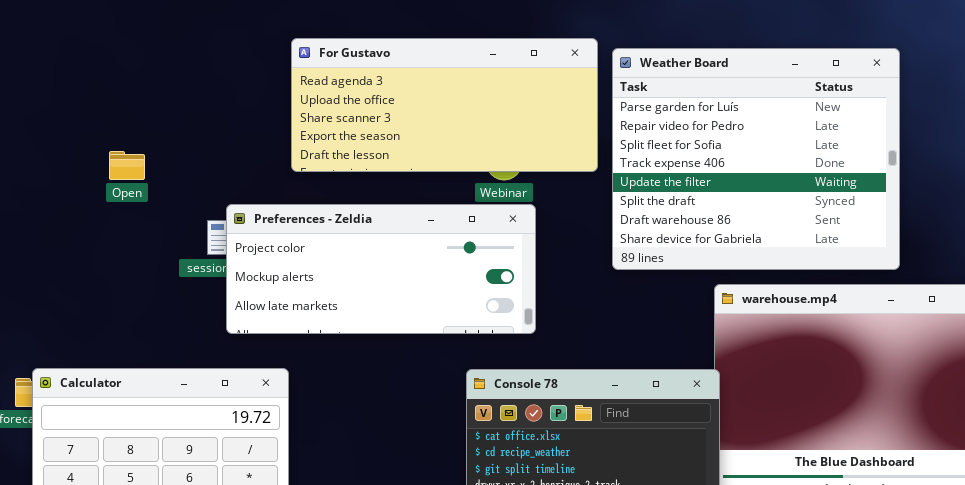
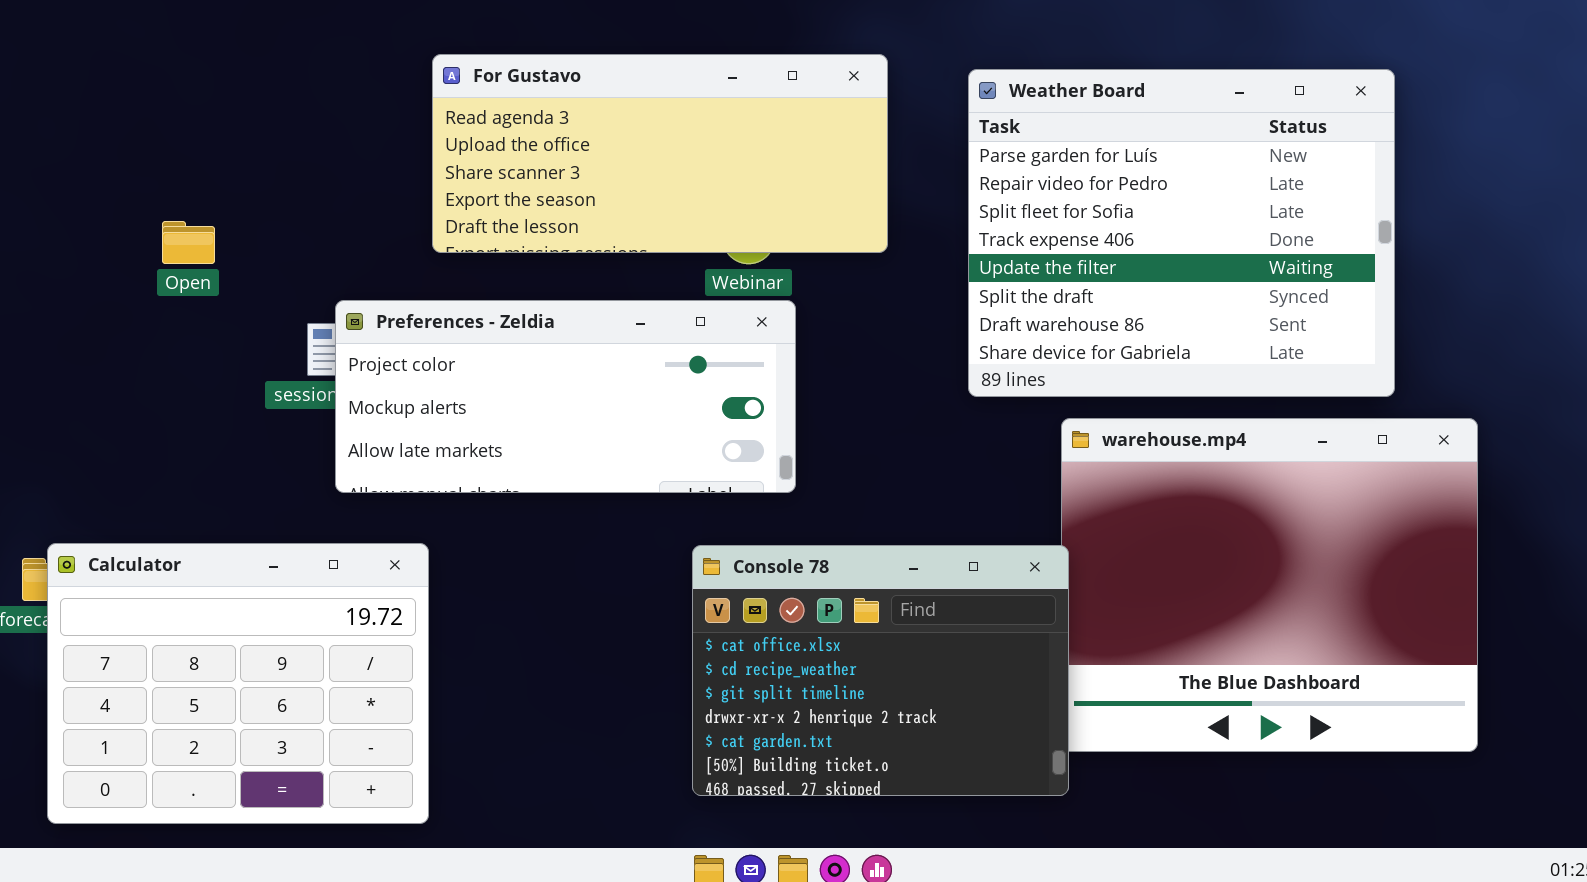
Weather Board: [612,48,900,270] -> [968,69,1395,397], moved

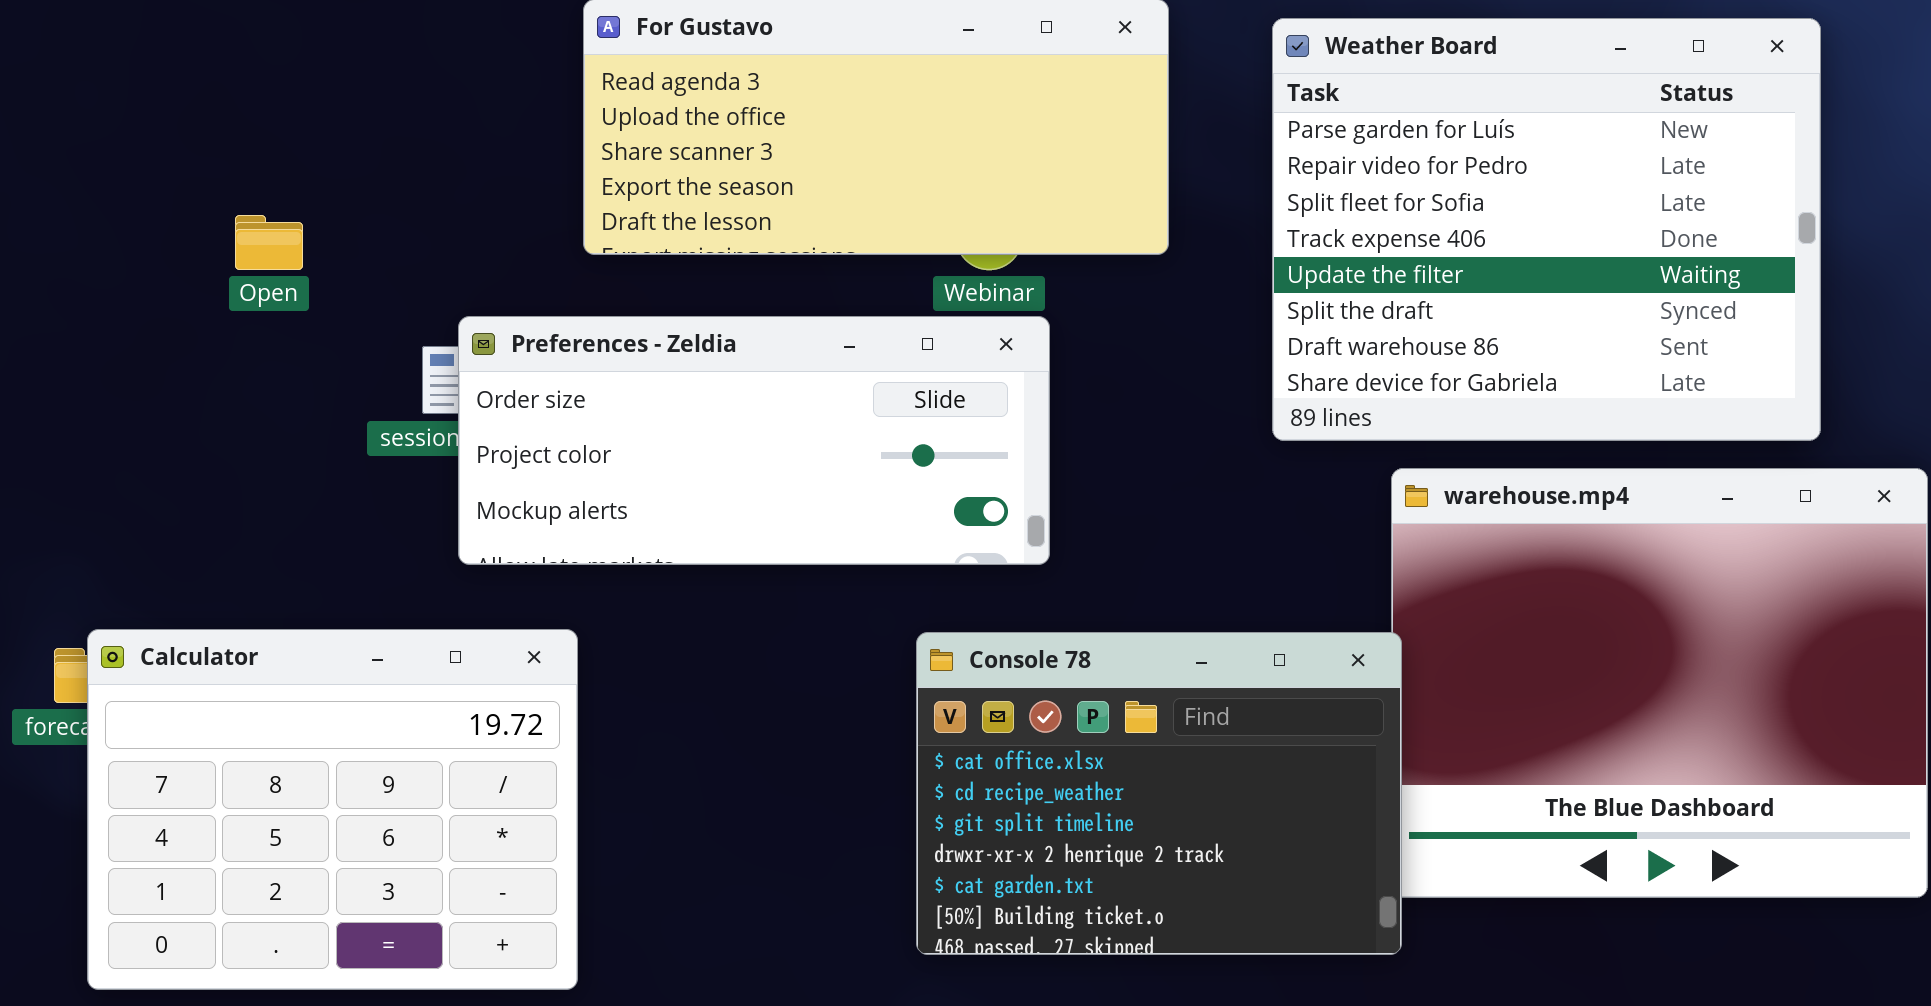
Preferences - Zeldia: [335,300,796,493] -> [458,316,1050,565], scrolled up 1 row

